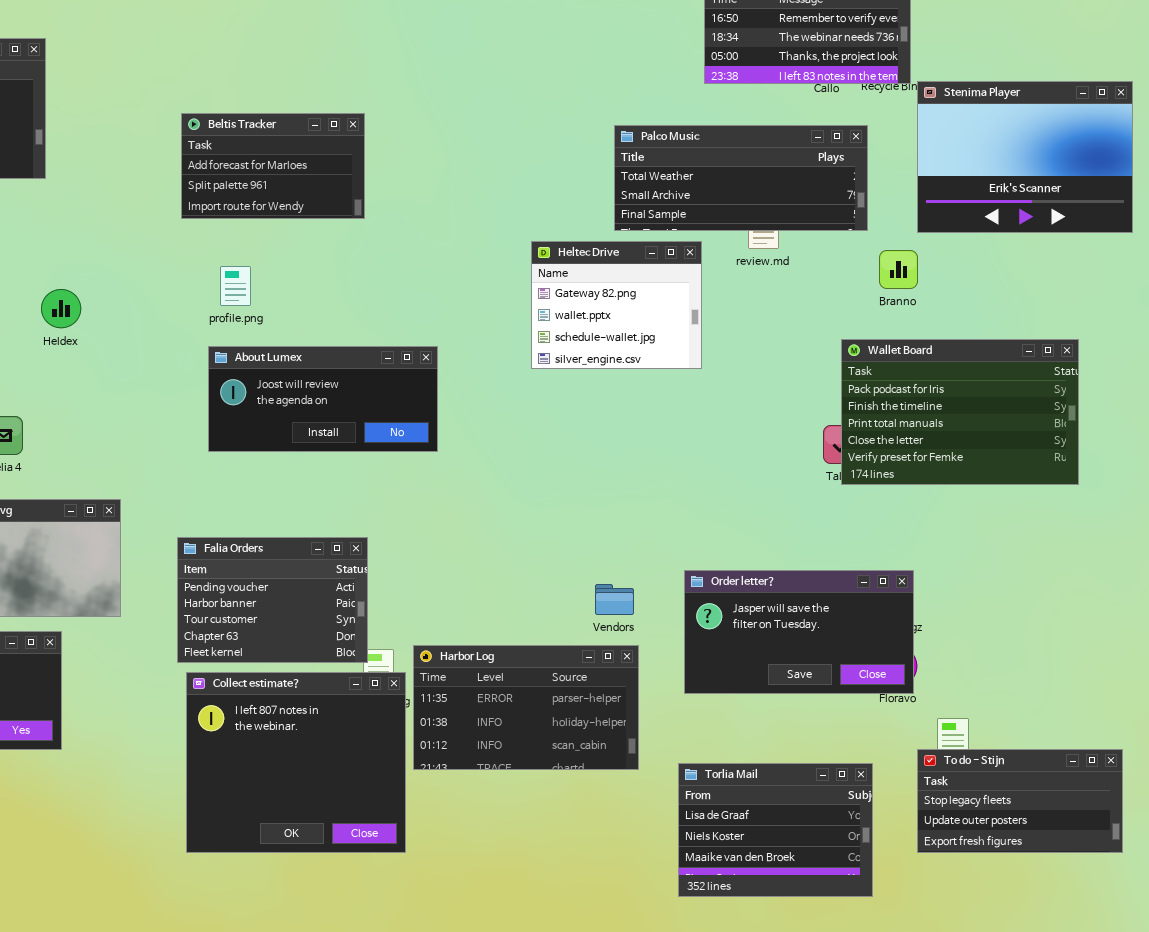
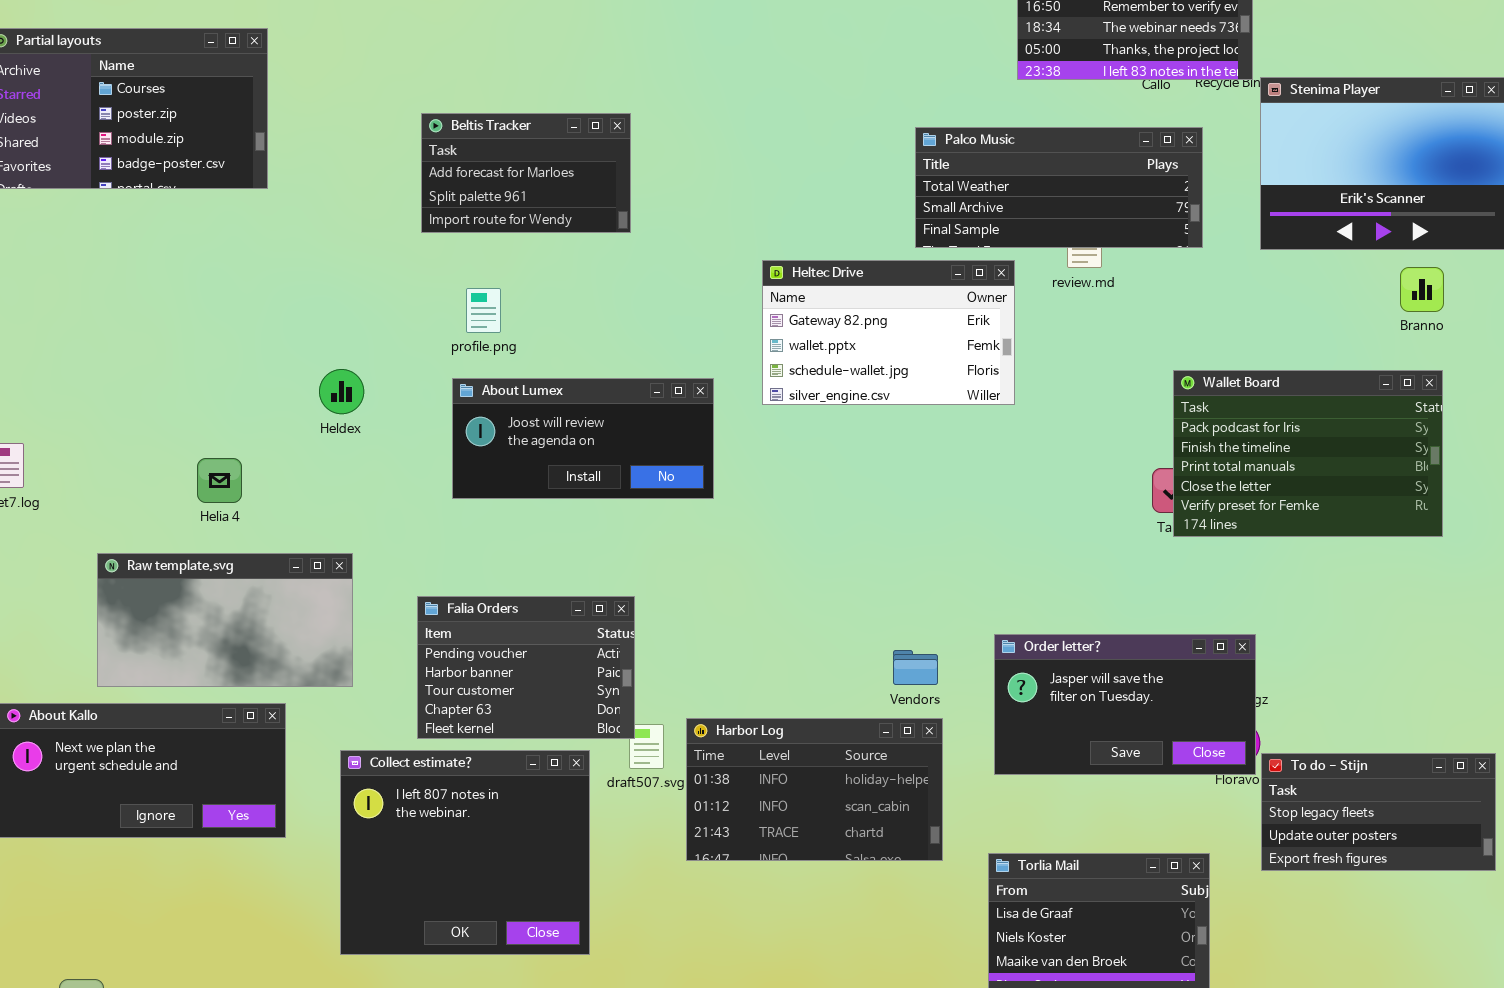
Heltec Drive: [531,241,702,369] -> [762,260,1015,405], resized
Branno: [879,250,918,289] -> [1400,267,1444,312], moved
Heldex: [41,289,81,328] -> [319,369,364,414], moved
Harbor Log: [413,645,639,770] -> [686,718,943,861], scrolled down 1 row
Collect estimate?: [186,672,406,853] -> [340,750,590,955], moved
To do - Stijn: [917,749,1123,853] -> [1261,753,1496,871], moved

